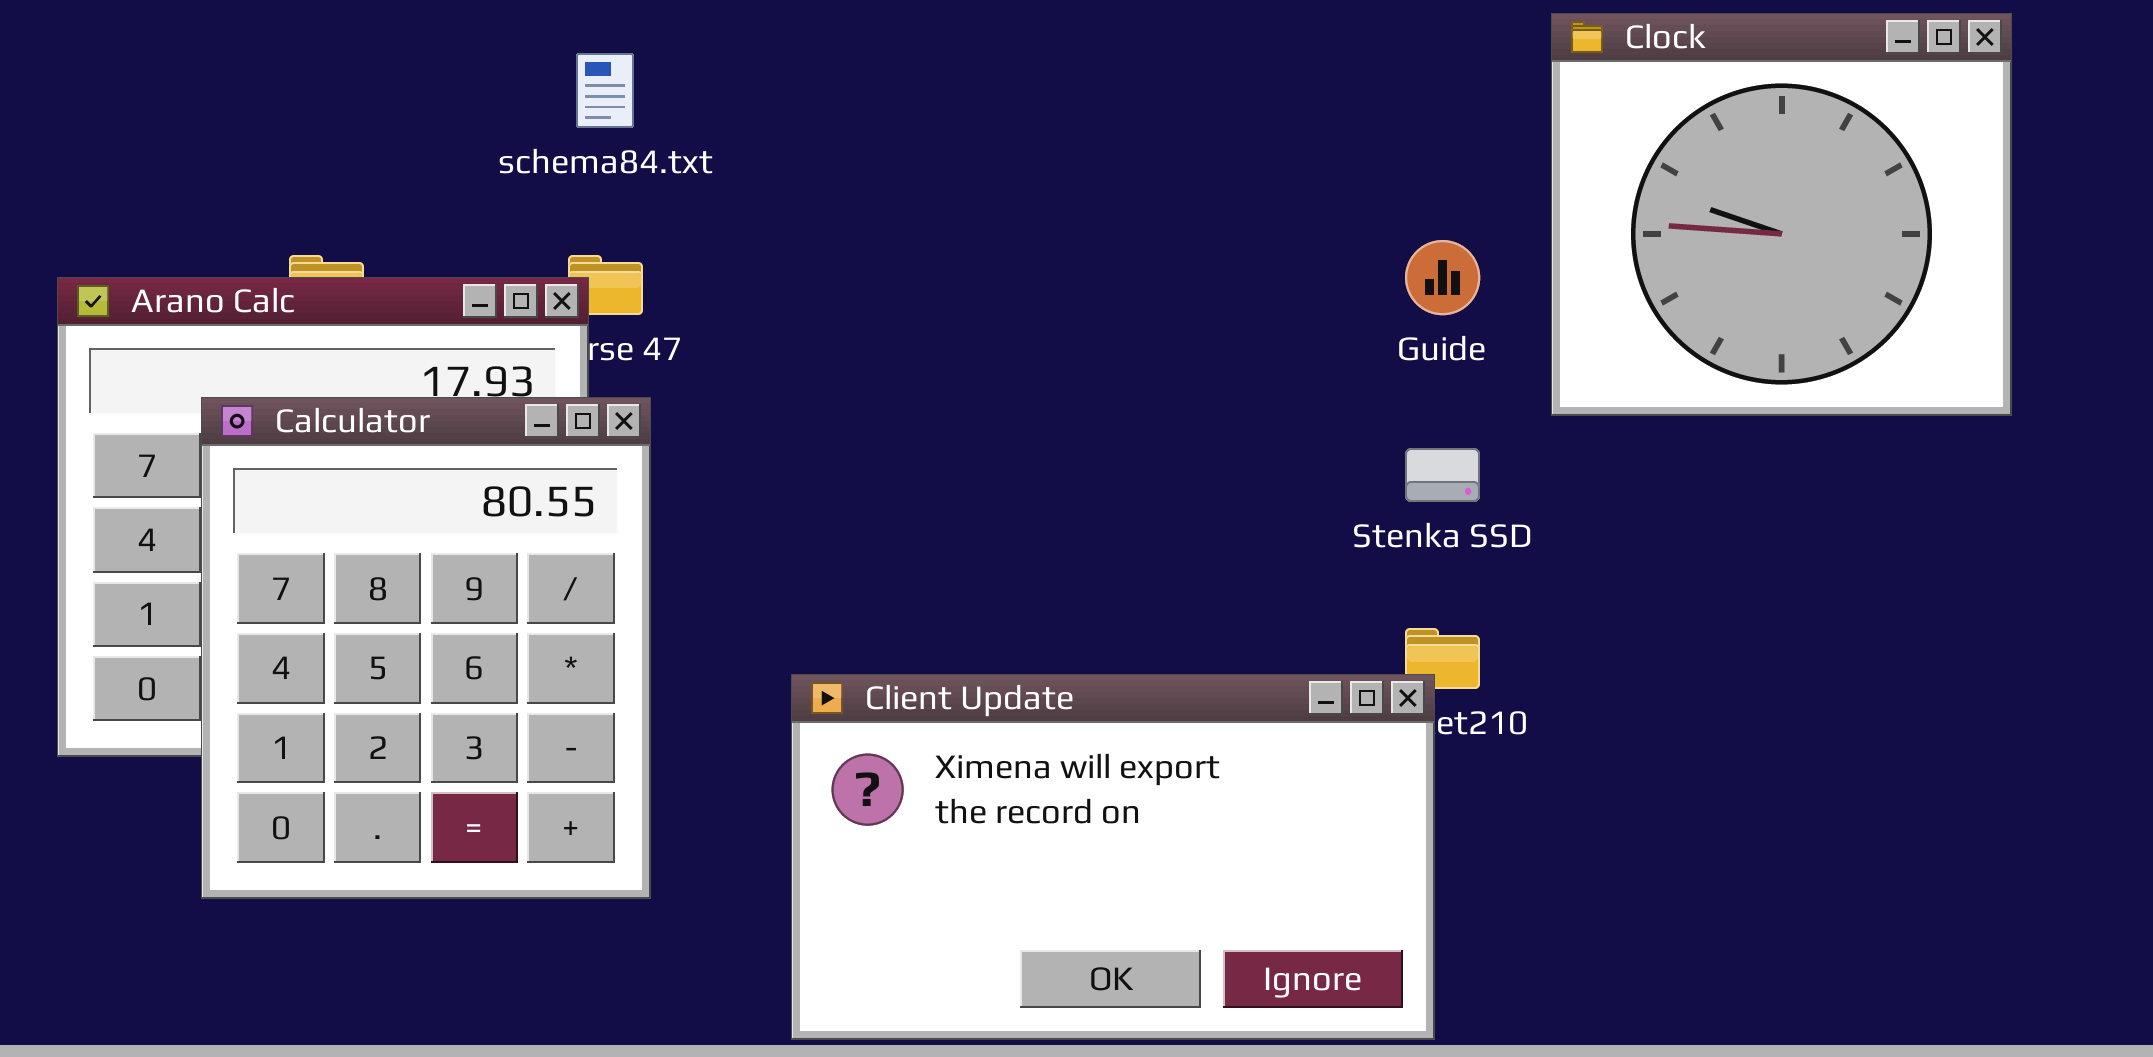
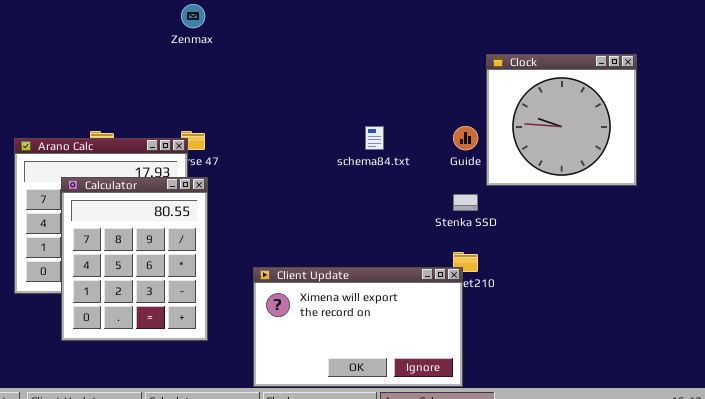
Clock: [1551,13,2012,416] -> [486,54,637,186], moved
schema84.txt: [576,53,634,128] -> [365,126,384,150], moved

